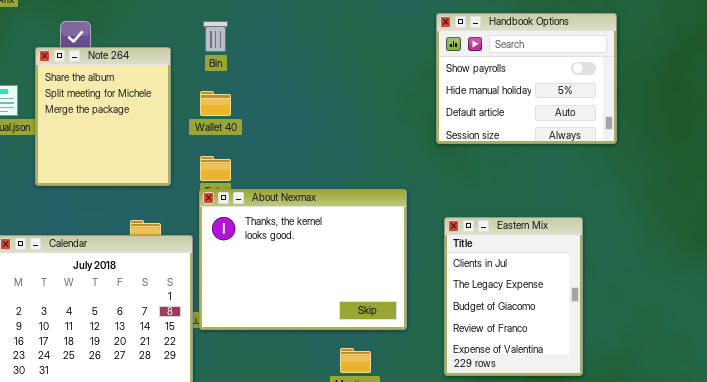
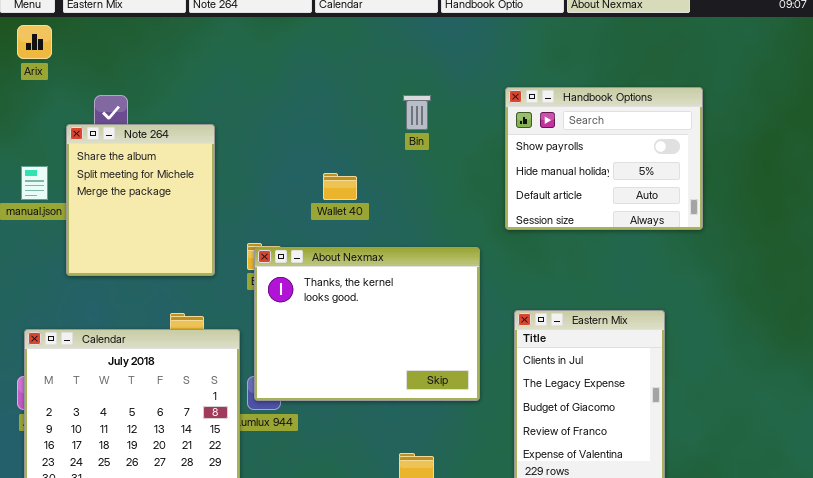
Bin: [203,21,228,52] -> [403,95,431,130], moved
Wallet 40: [200,91,231,116] -> [323,173,357,200], moved
About Nexmax: [199,189,407,330] -> [254,247,480,401], moved

